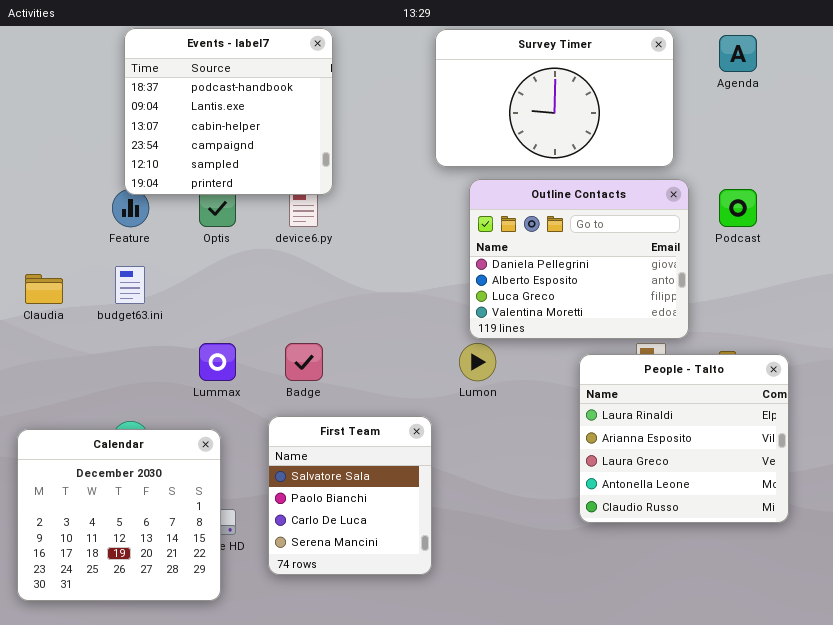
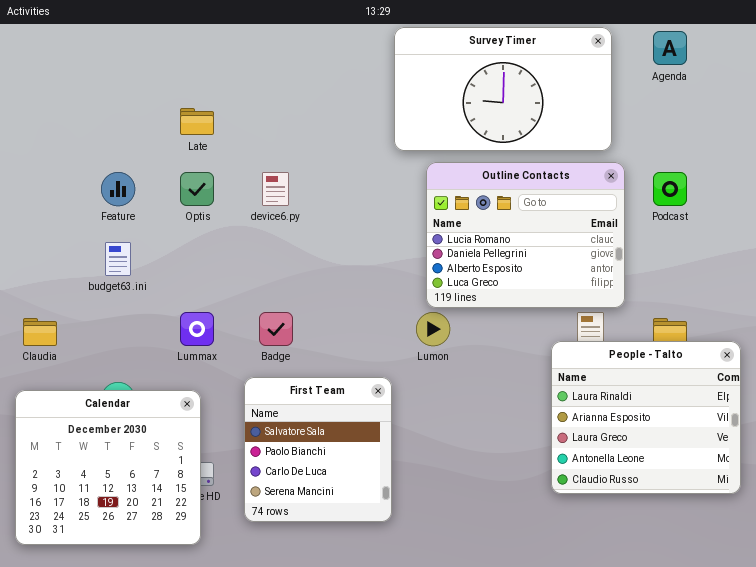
Events - label7: [124,28,333,195] -> none, closed
Outline Contacts: [469,179,689,339] -> [426,162,625,308], scrolled up 1 row
Claudia: [25,274,63,304] -> [23,318,57,346], moved
People - Talto: [579,354,789,523] -> [551,341,741,494], moved

